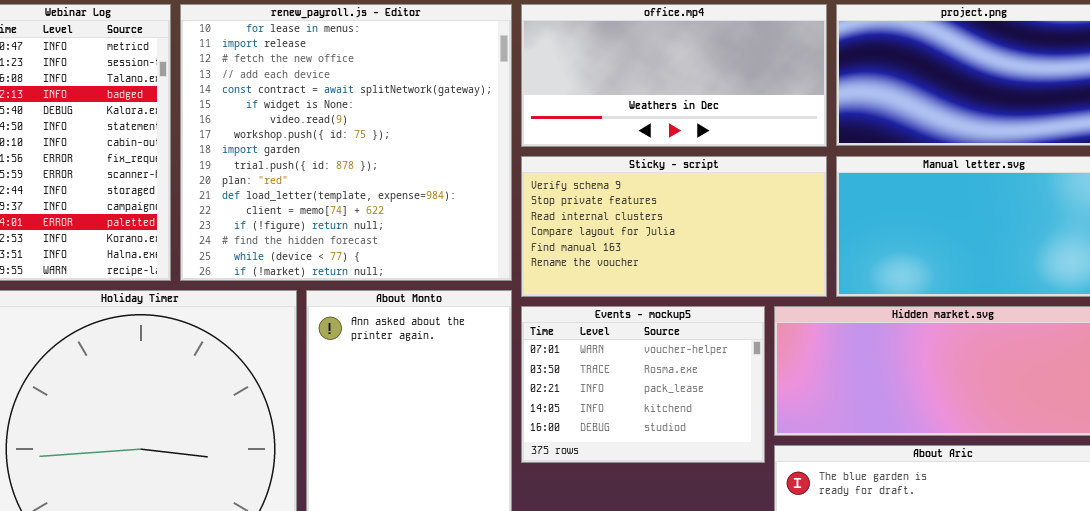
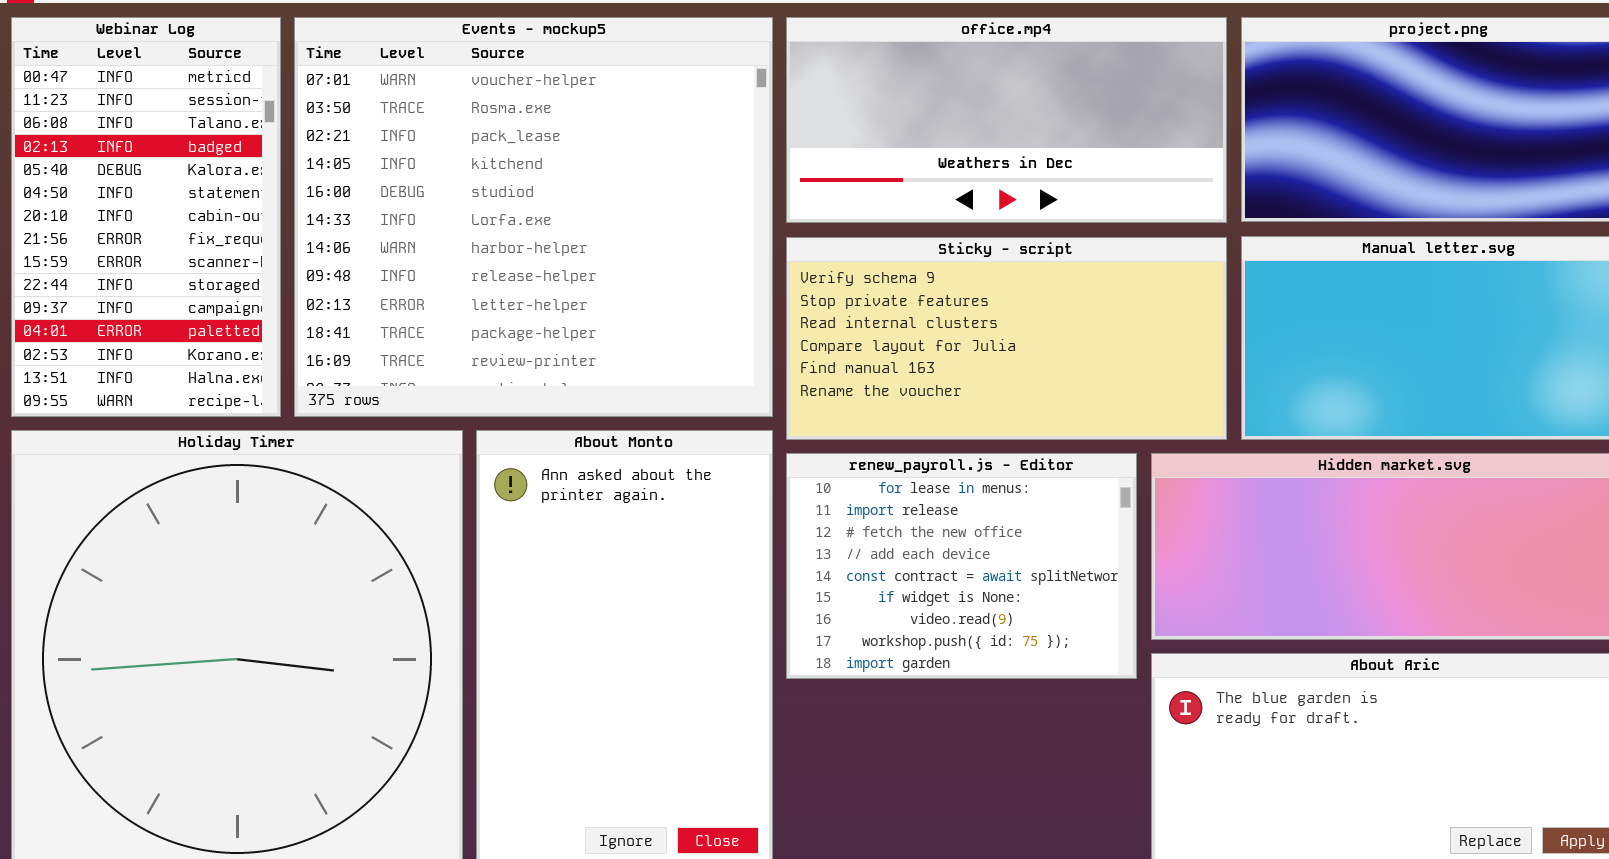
renew_payroll.js - Editor: [180,4,512,281] -> [786,453,1137,679], moved, resized
Events - mockup5: [521,306,765,463] -> [294,17,773,417], moved, resized

